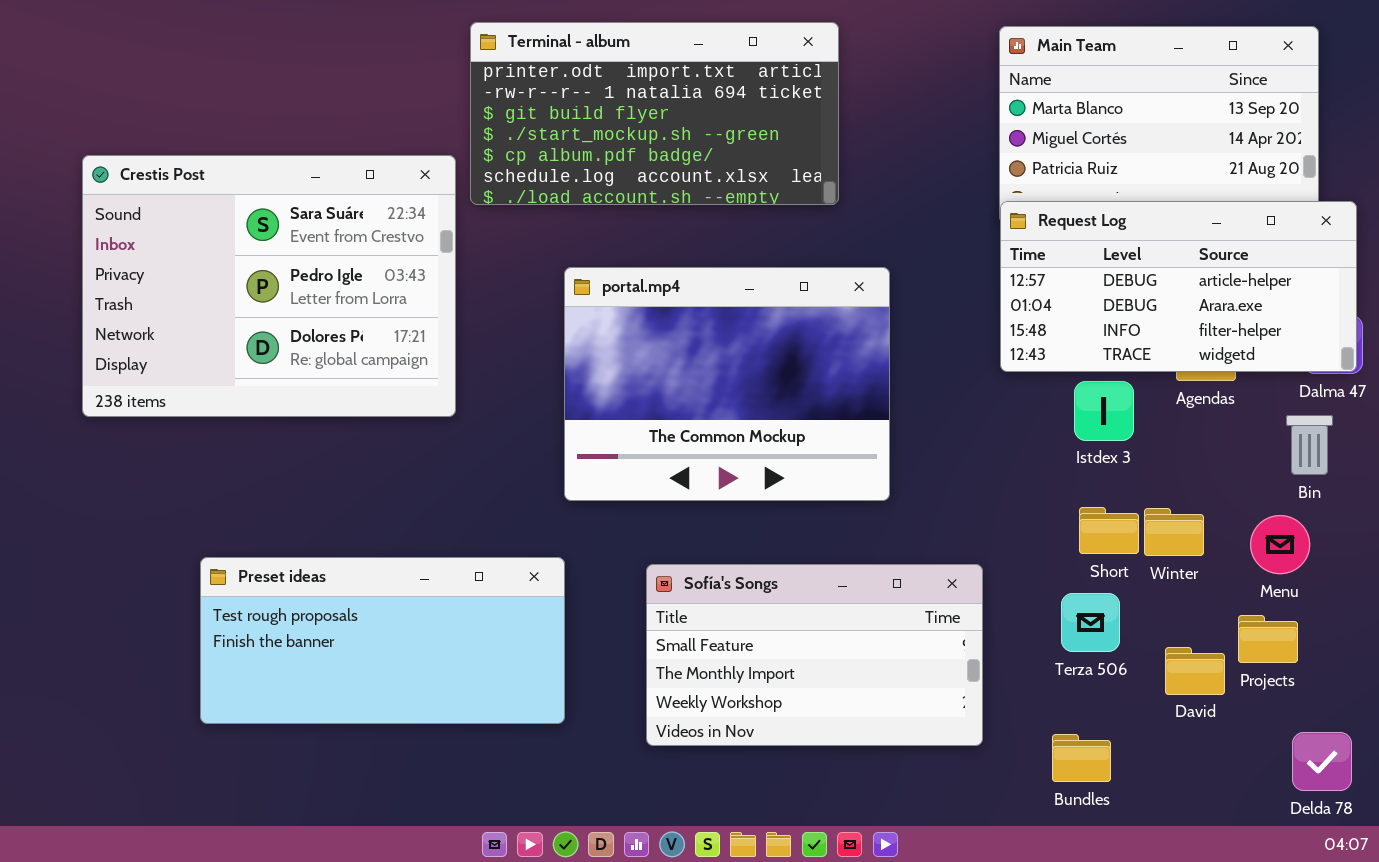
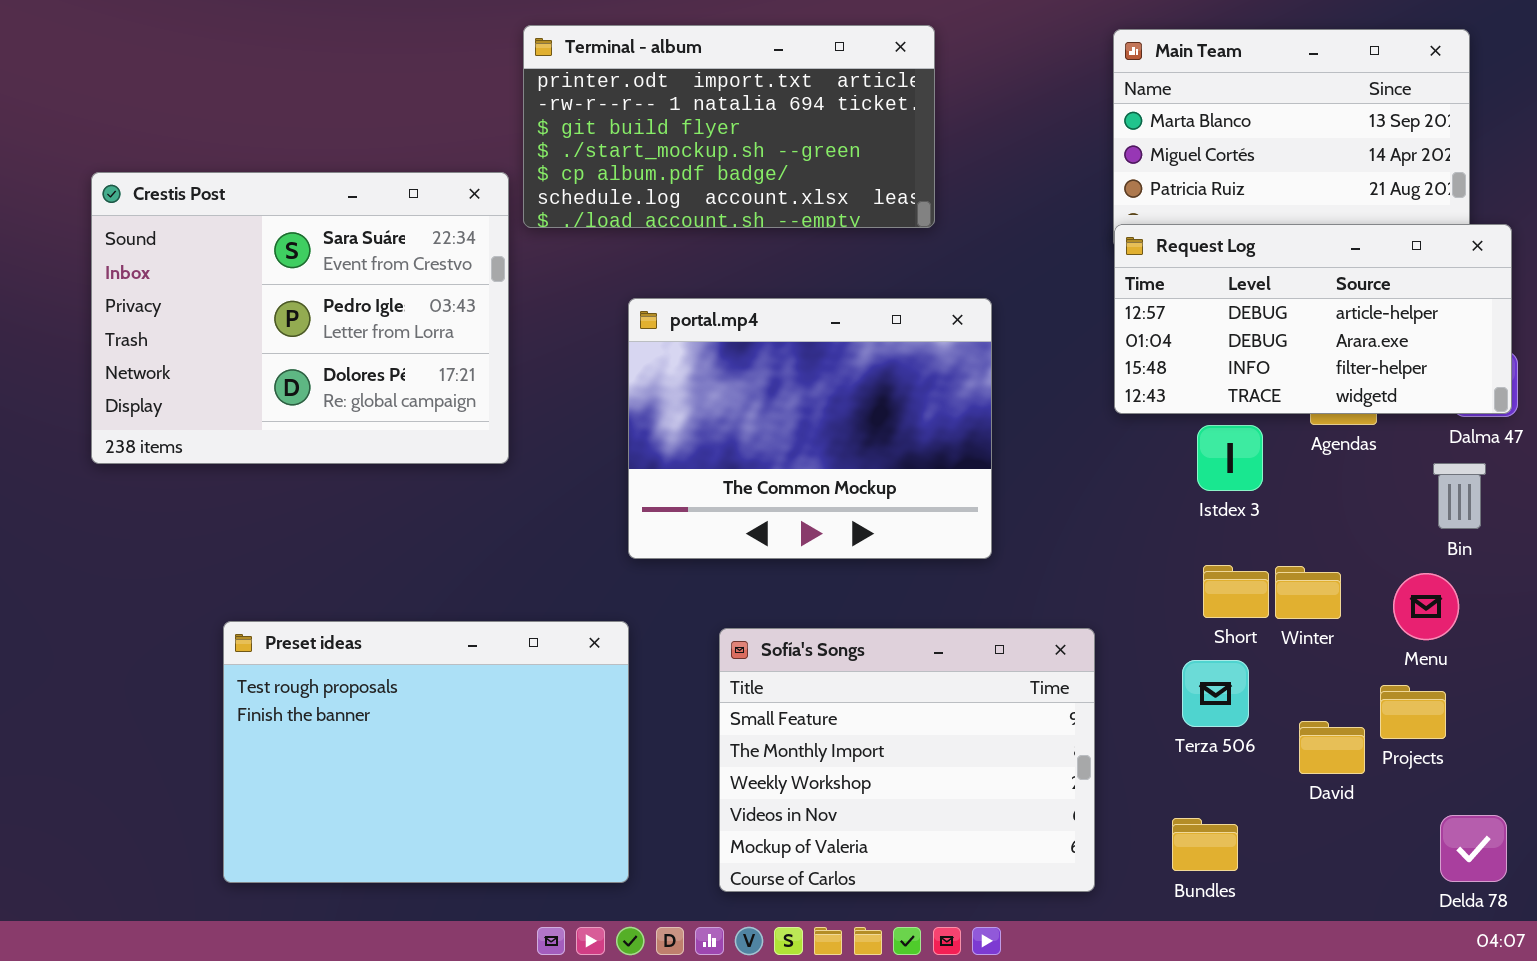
Preset ideas: [200,557,565,724] -> [223,621,629,883], resized
Sofía's Songs: [646,564,983,746] -> [719,628,1095,892], resized

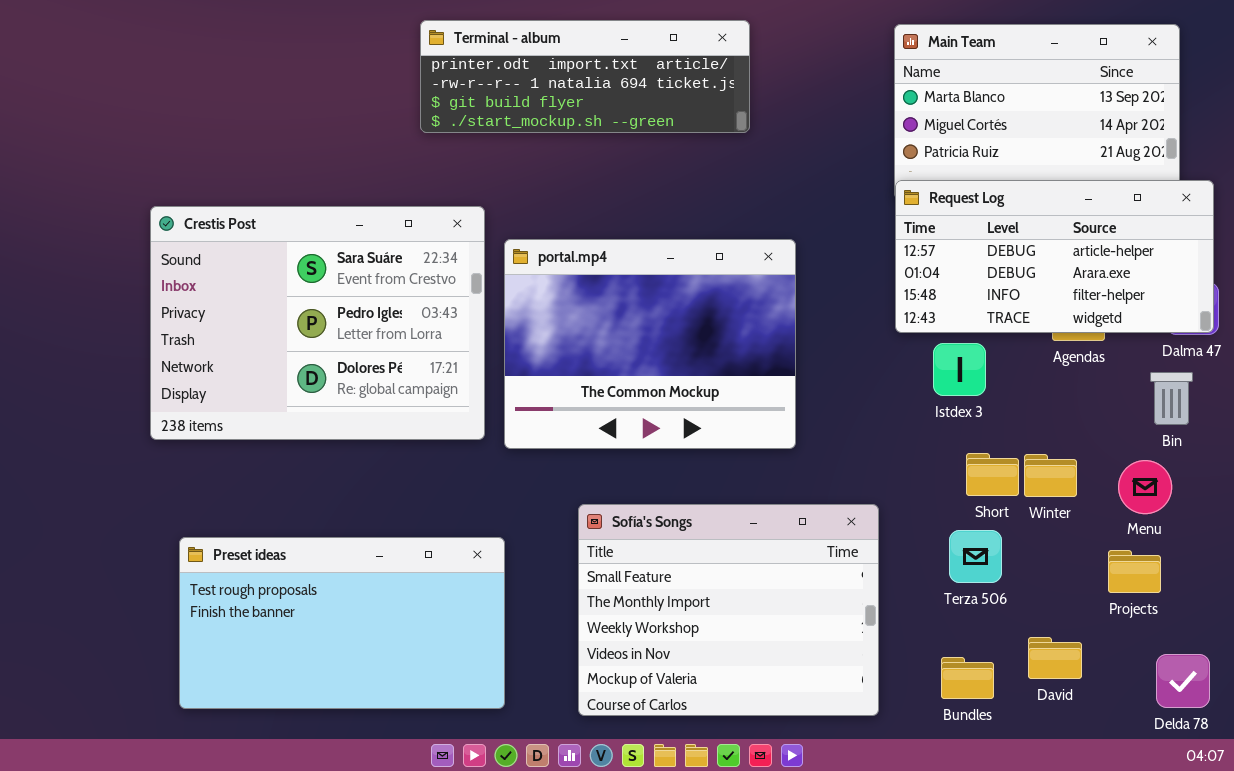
Terminal - album: [523,25,935,228] -> [420,20,750,133], resized
Crestis Post: [91,172,509,464] -> [150,206,485,440], moved
Istdex 3: [1197,425,1263,491] -> [933,343,986,396], moved
Preset ideas: [223,621,629,883] -> [179,537,505,709], resized
David: [1299,721,1365,774] -> [1028,637,1082,679], moved

